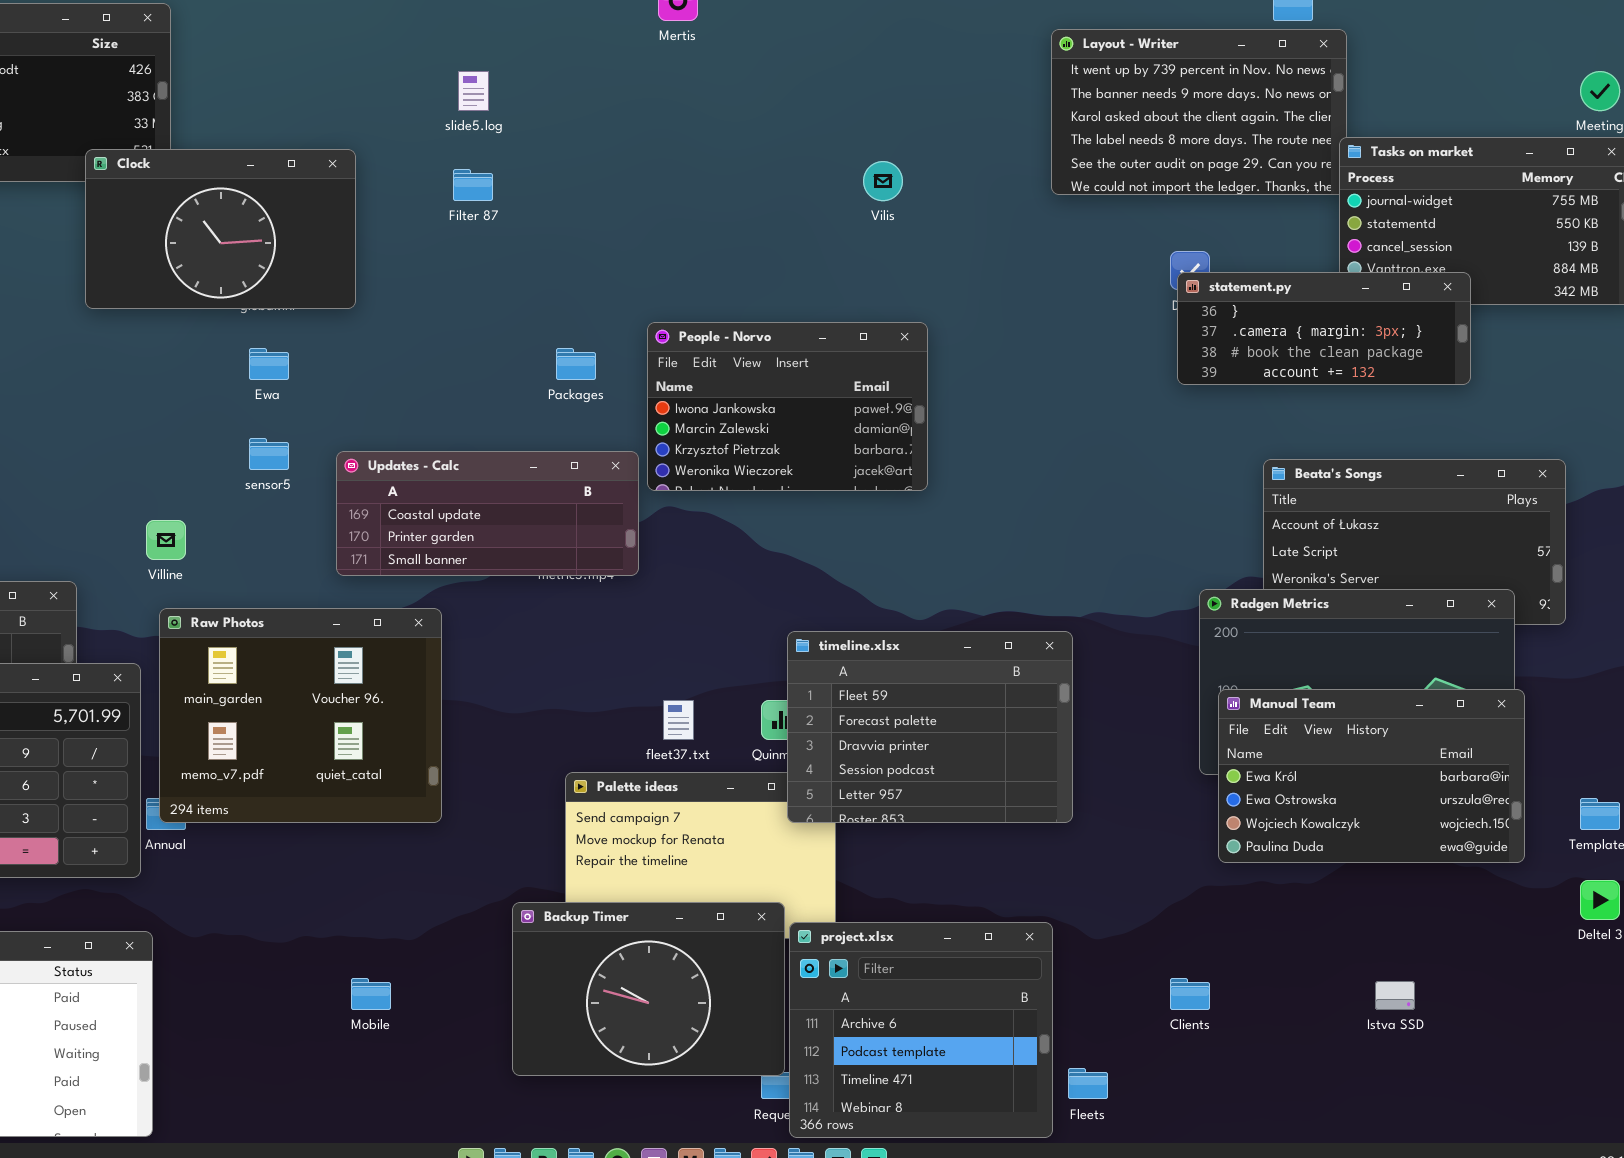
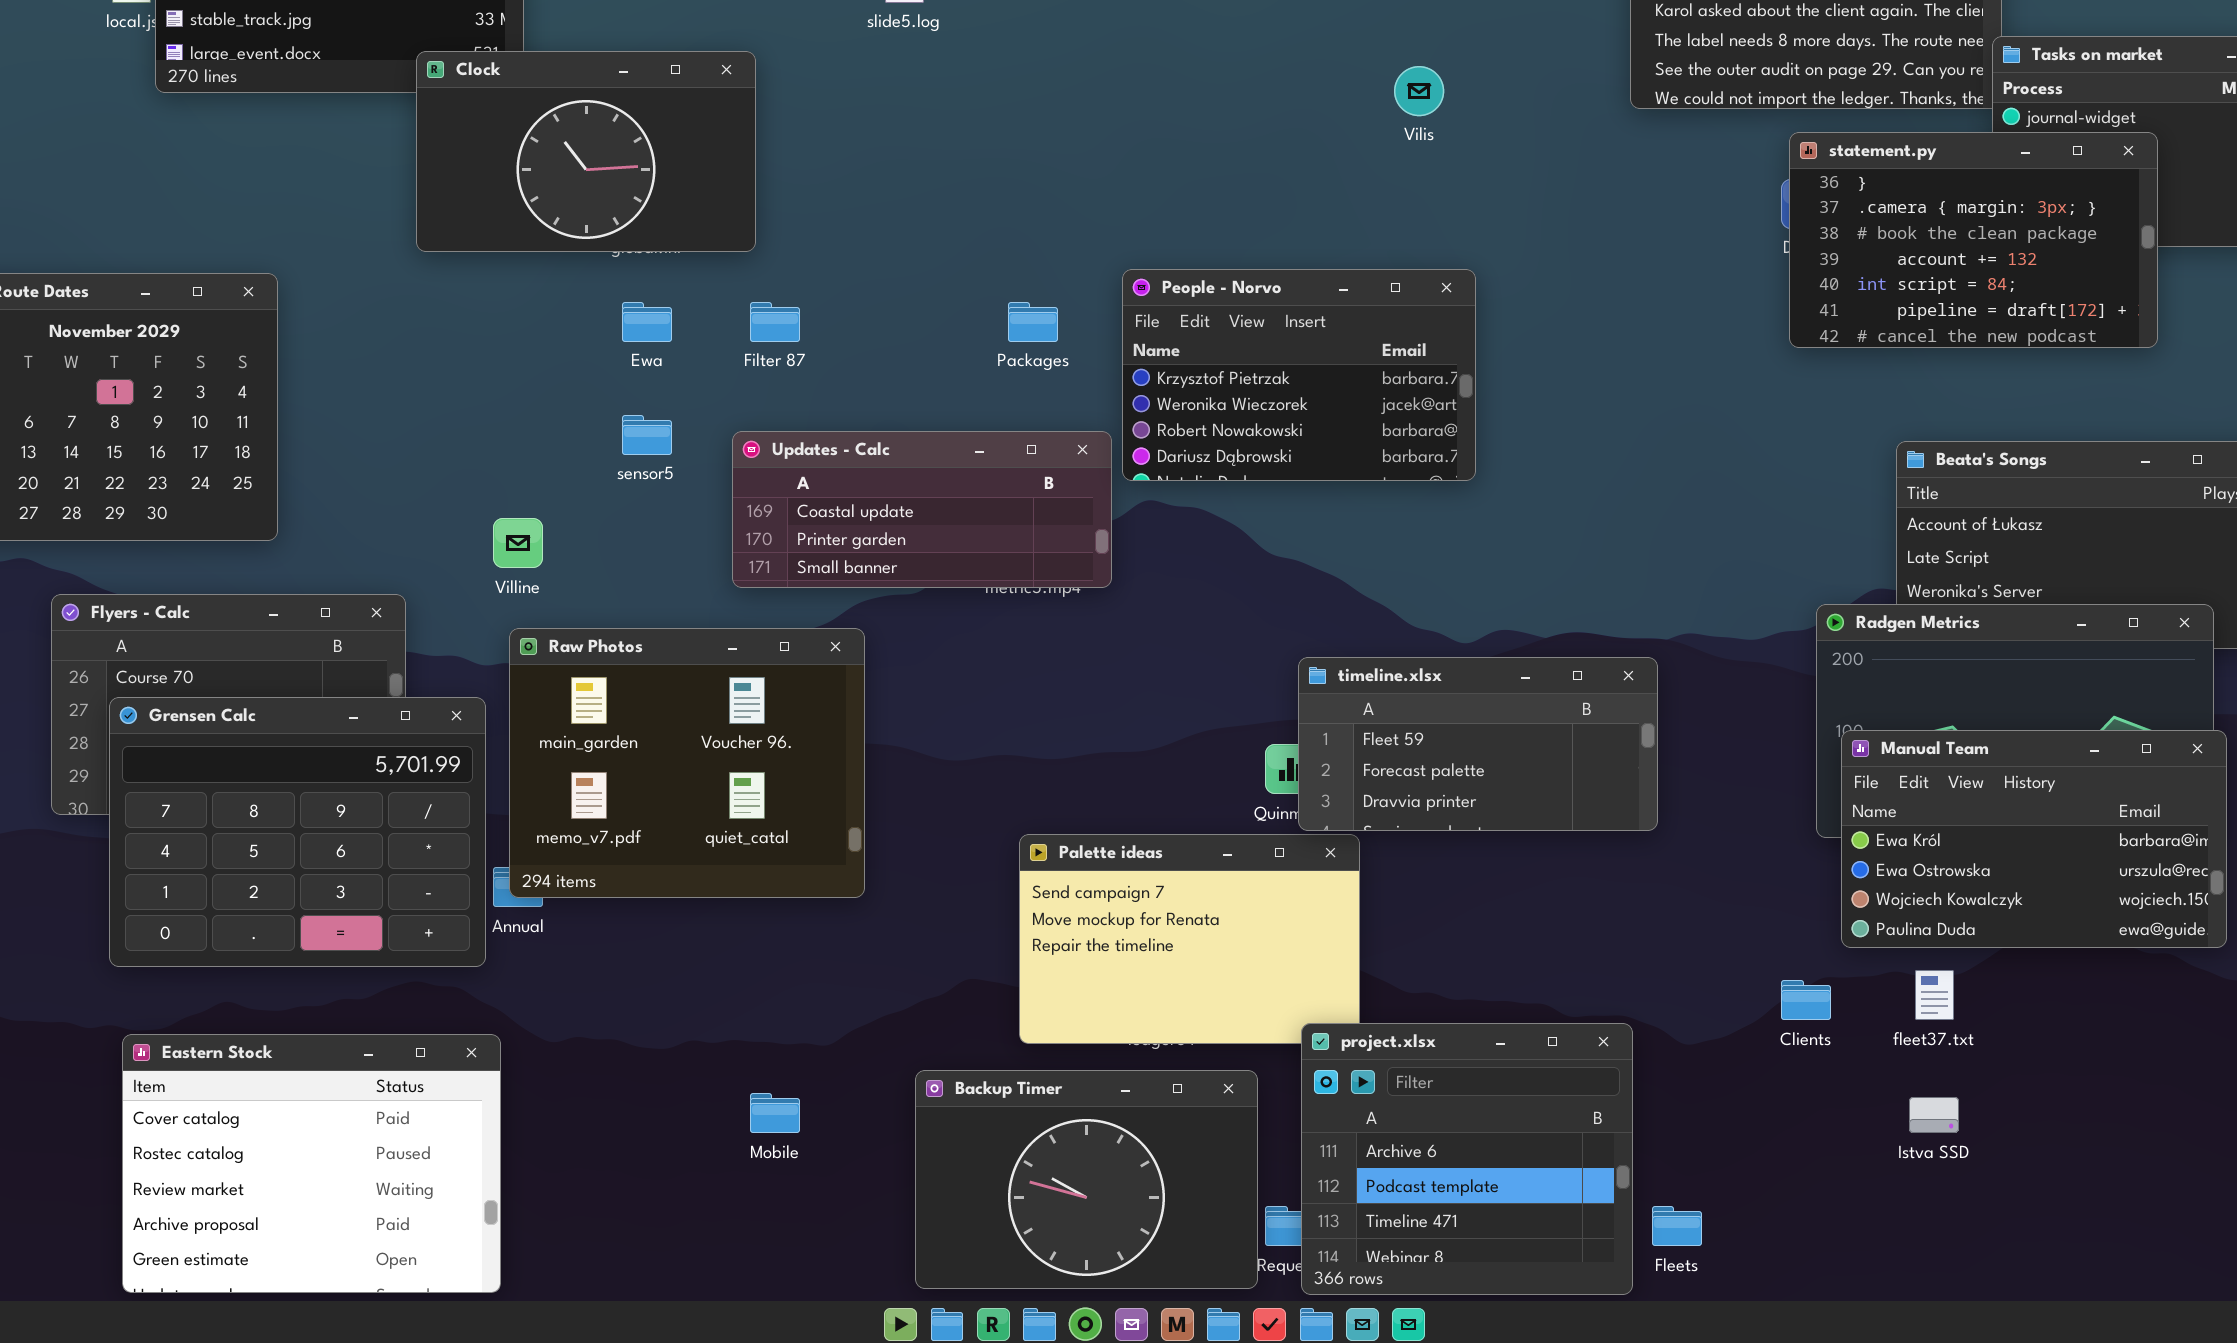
Filter 87: [453,169,493,201] -> [750,302,800,342], moved
statement.py: [1177,272,1471,385] -> [1789,132,2158,348], resized
People - Norvo: [647,322,928,491] -> [1122,269,1476,481], scrolled down 2 rows
timeline.xlsx: [787,631,1073,823] -> [1298,657,1658,831], resized
fleet37.txt: [663,700,694,740] -> [1915,970,1954,1020], moved
Backup Timer: [512,902,785,1076] -> [915,1070,1258,1289], moved
Clients: [1170,978,1210,1010] -> [1781,980,1831,1020], moved
Istva SSD: [1375,981,1415,1010] -> [1909,1097,1959,1133], moved

